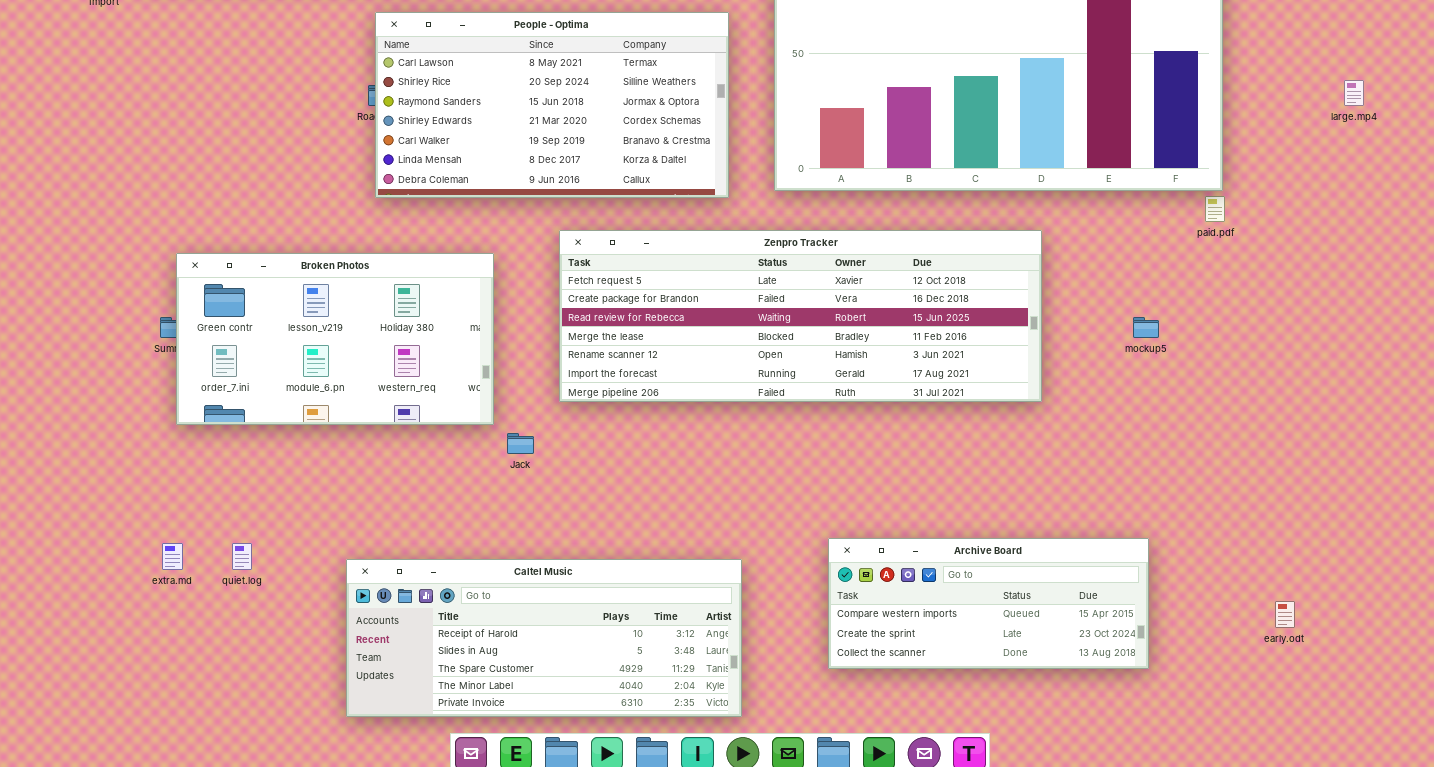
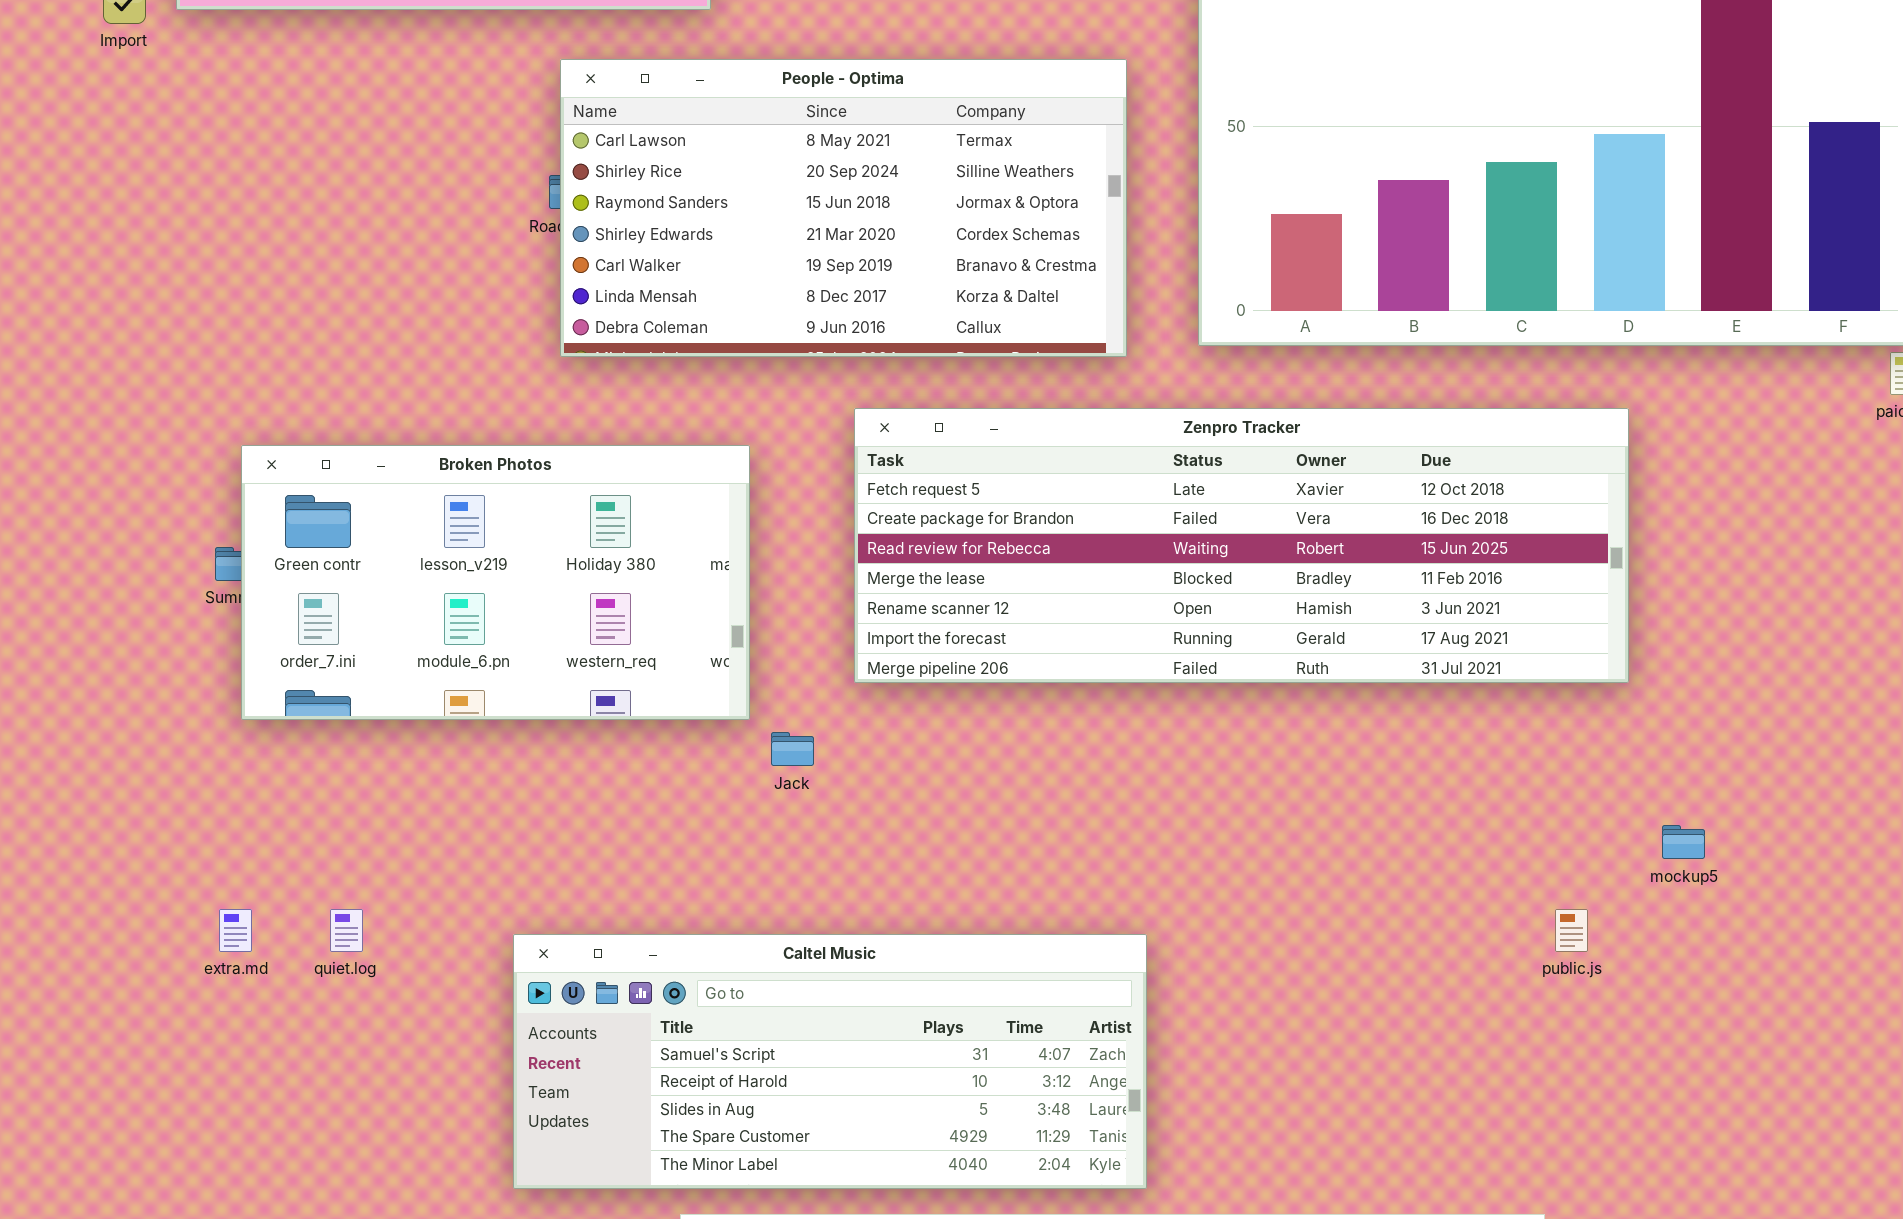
mockup5: [1133,317,1159,338] -> [1662,825,1705,859], moved
Archive Board: [828,538,1149,669] -> none, closed
Caltel Music: [346,559,742,717] -> [513,934,1147,1189], scrolled up 1 row

